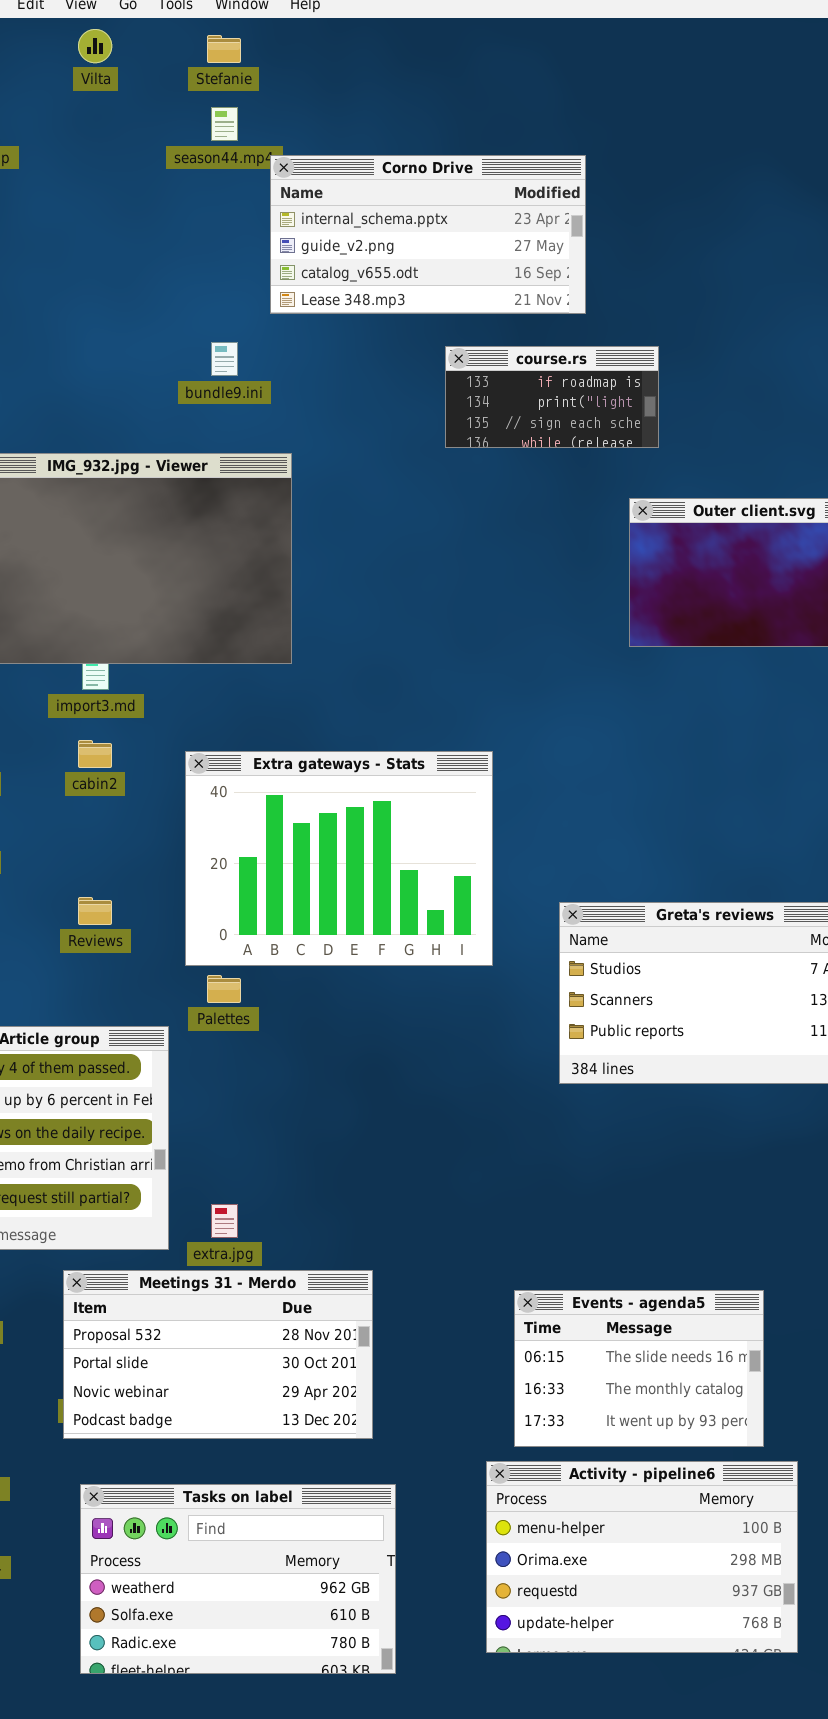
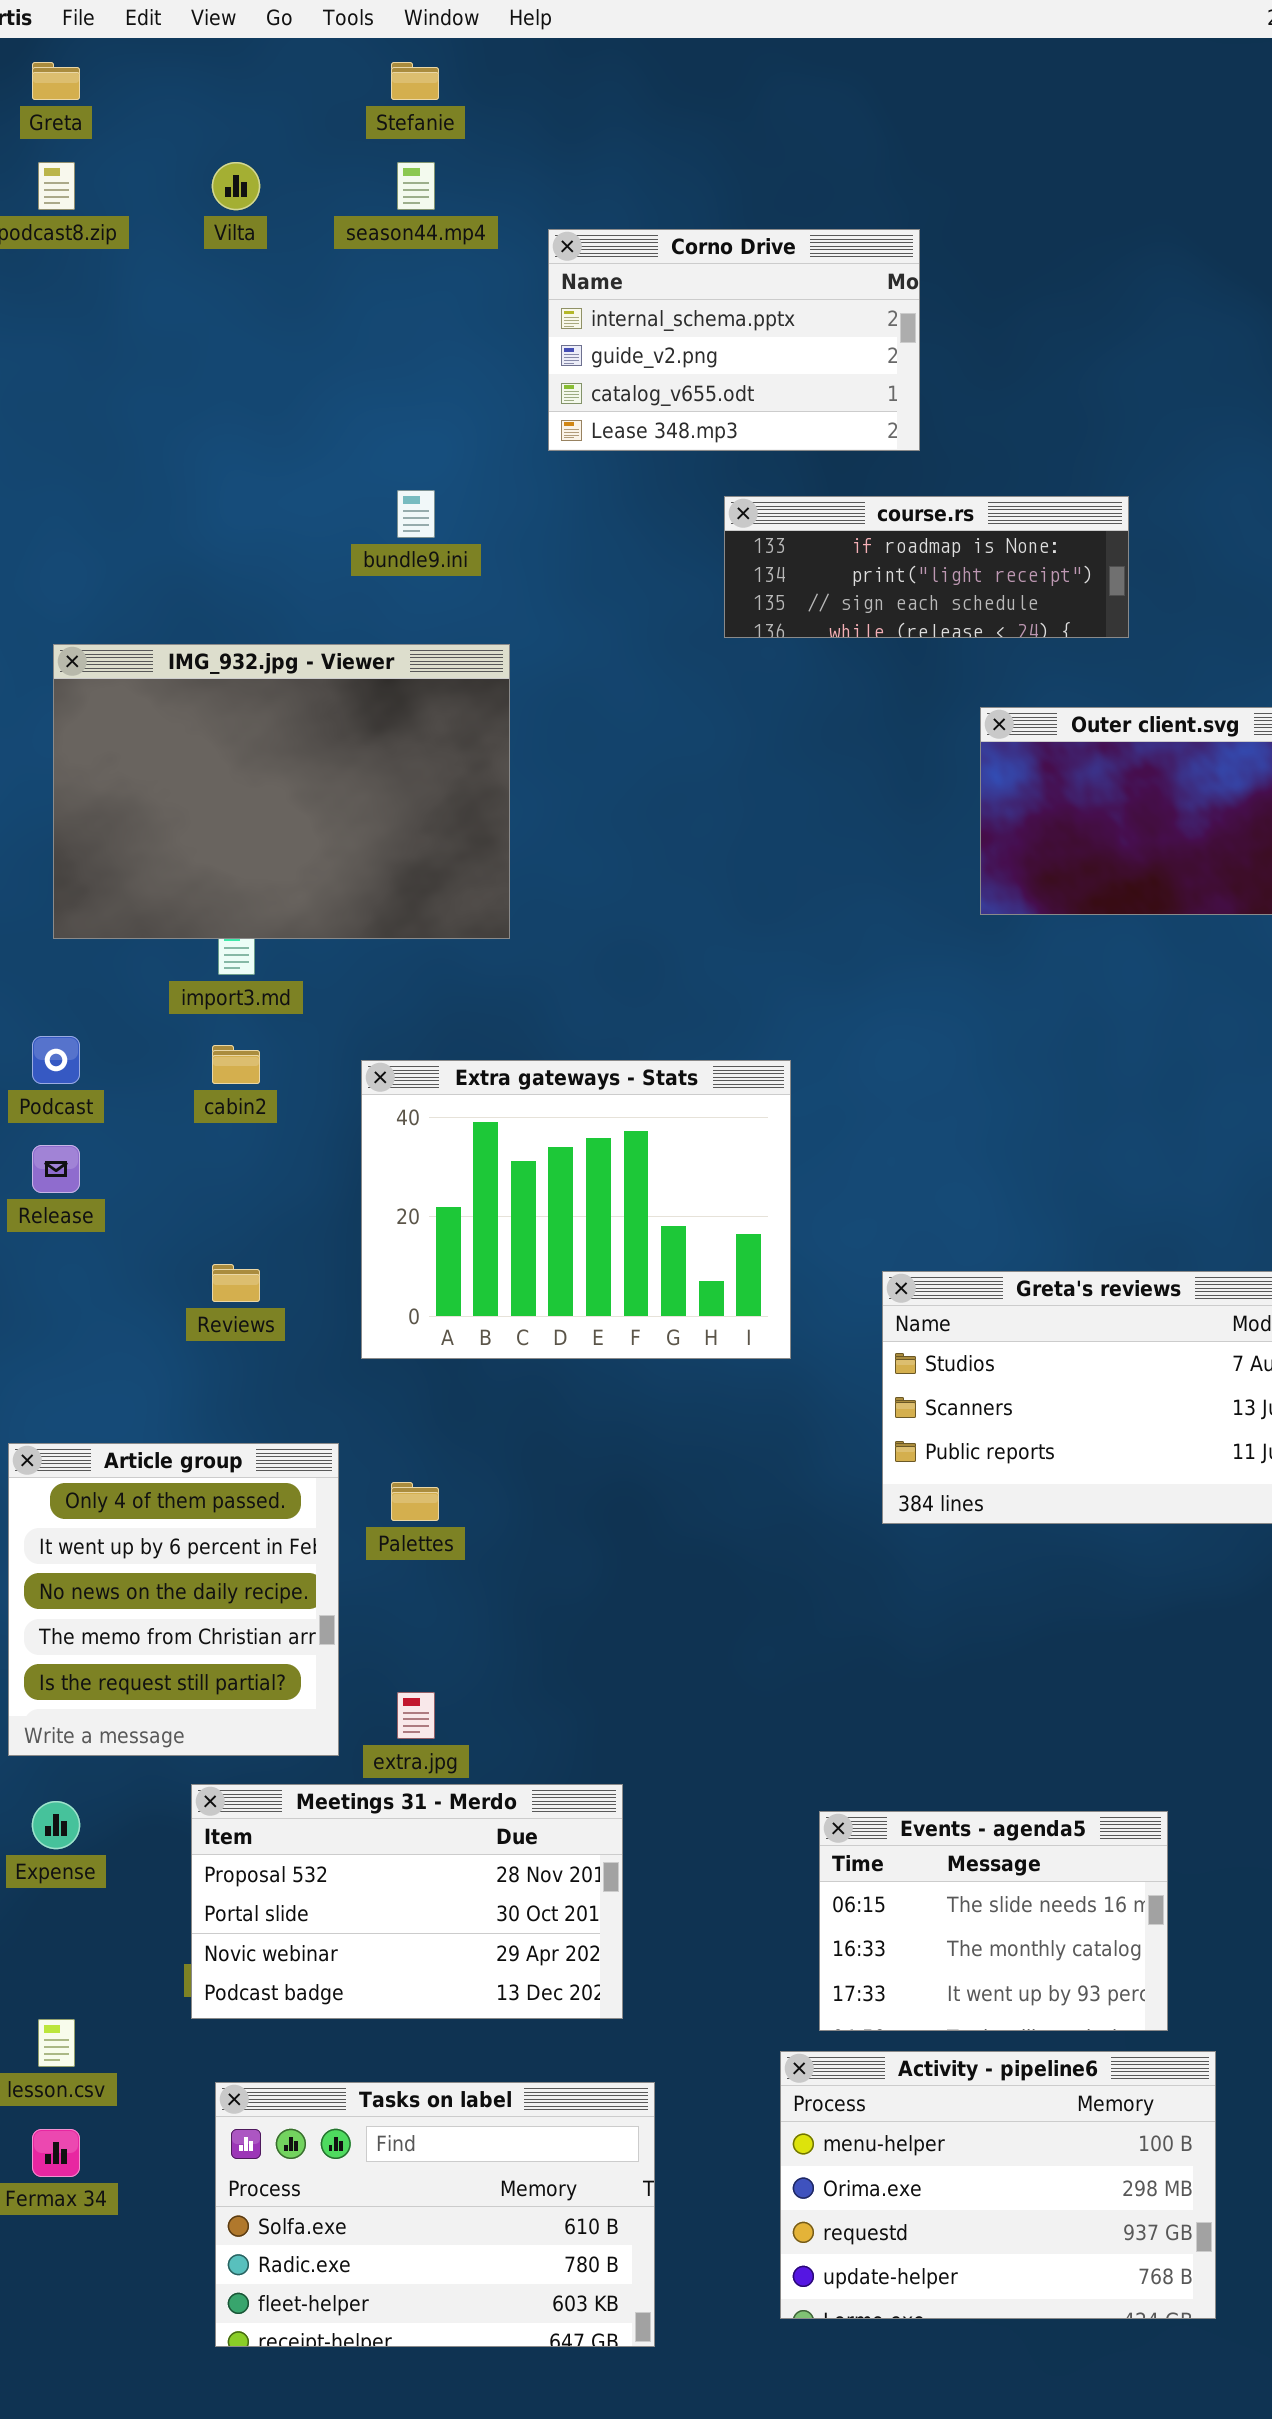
Vilta: [78,29,112,63] -> [212,162,260,210], moved
Corno Drive: [270,155,586,314] -> [548,229,920,451], resized
course.rs: [445,346,659,448] -> [724,496,1129,638], resized
Palettes: [207,975,241,1003] -> [391,1482,439,1521], moved
Tasks on label: [80,1484,396,1674] -> [215,2082,655,2347], scrolled down 1 row

